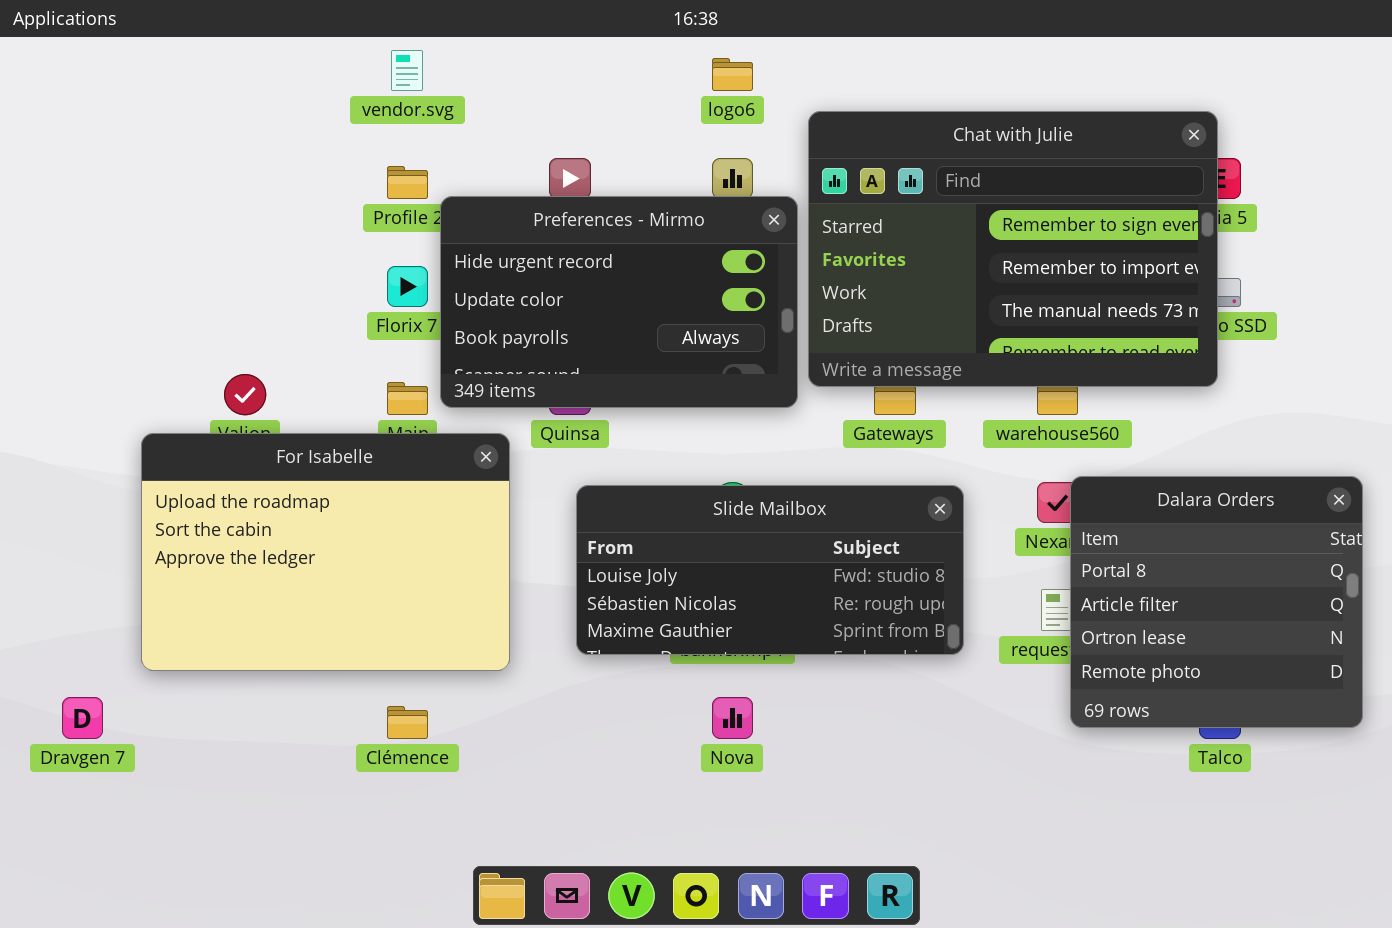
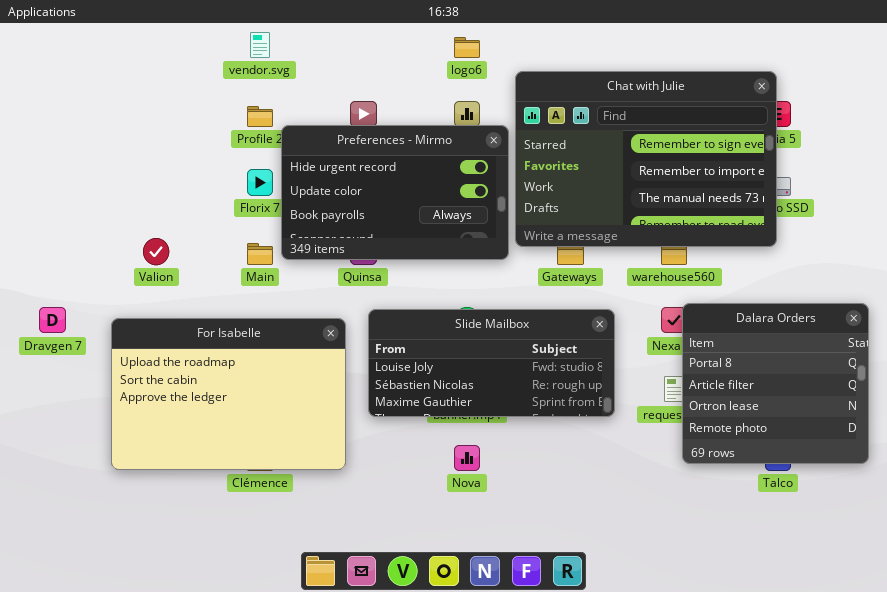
For Isabelle: [141,433,510,671] -> [111,318,346,470], moved
Dravgen 7: [62,697,103,739] -> [39,307,66,333], moved

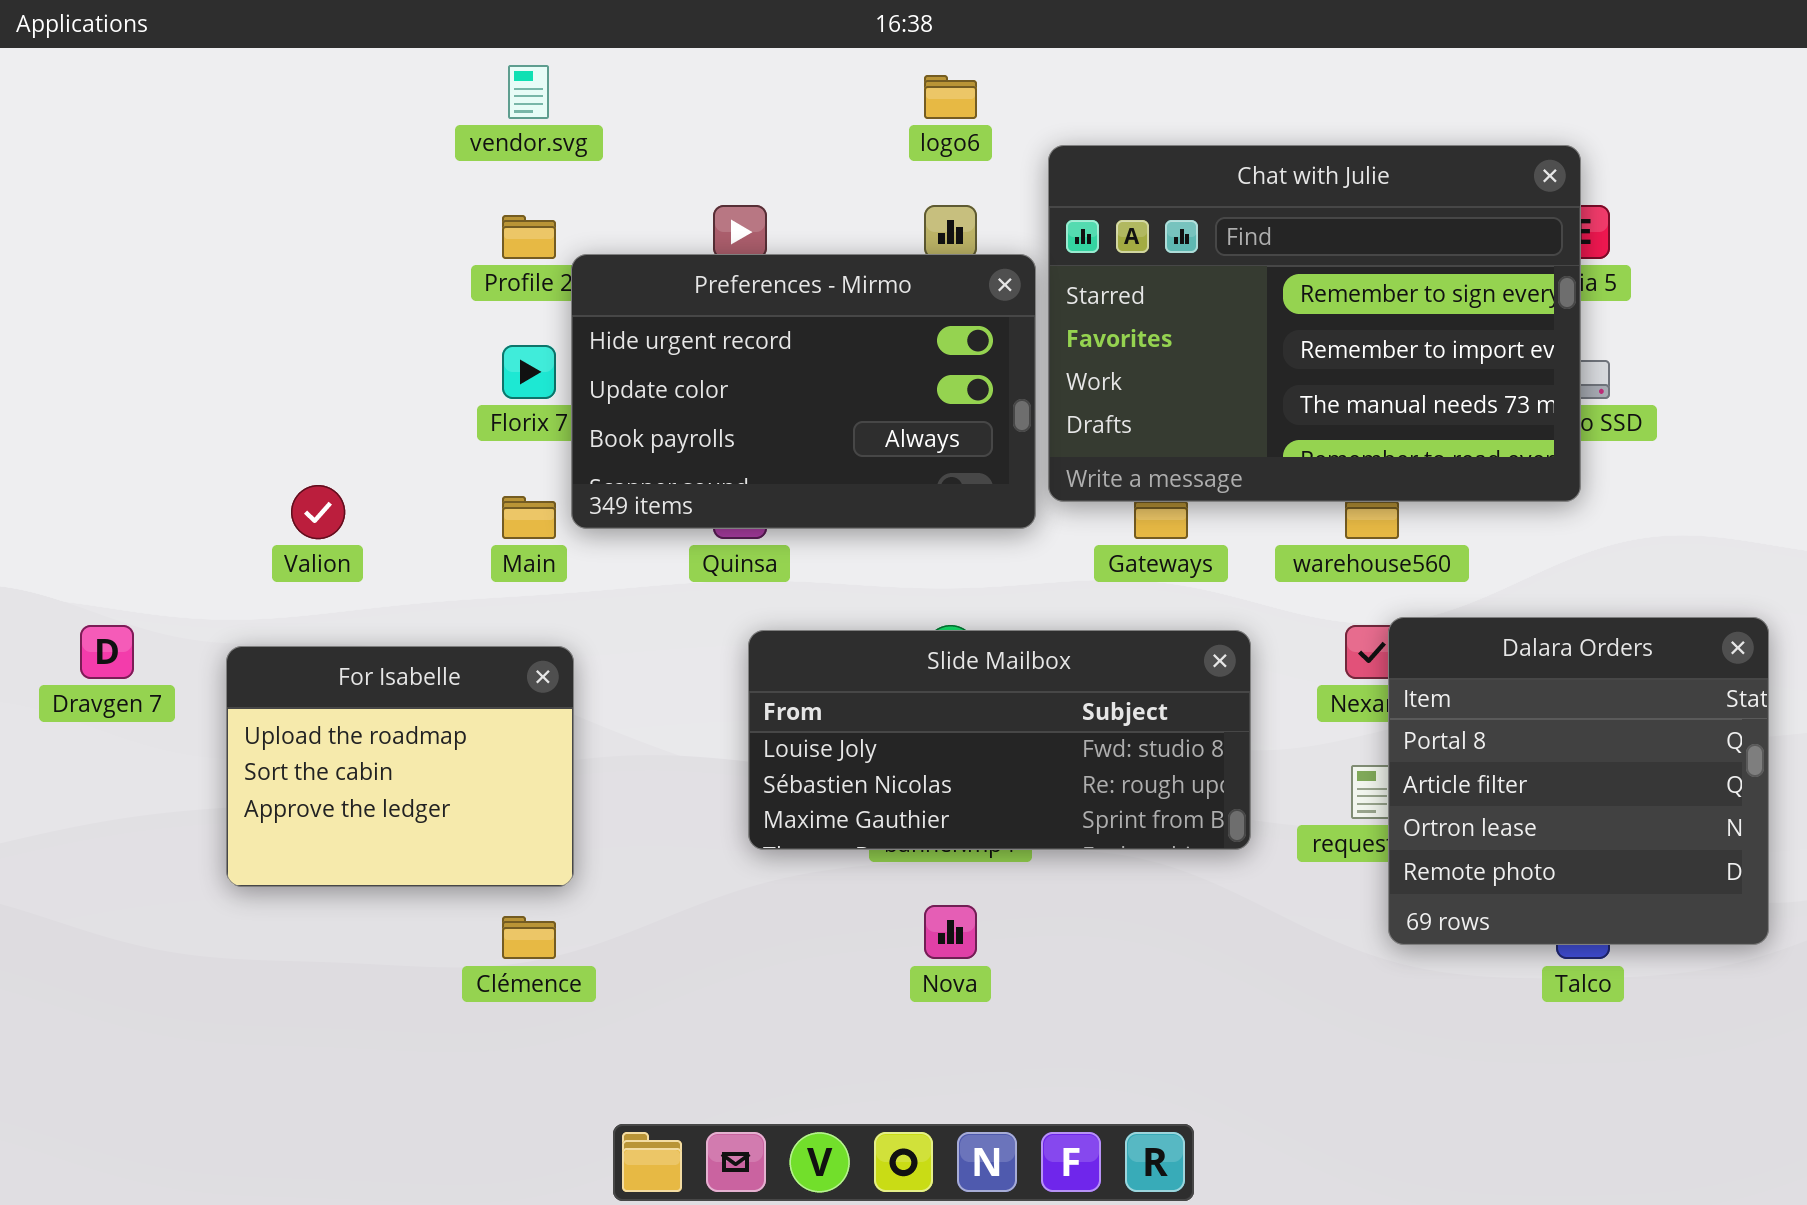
For Isabelle: [111,318,346,470] -> [226,646,574,887], resized

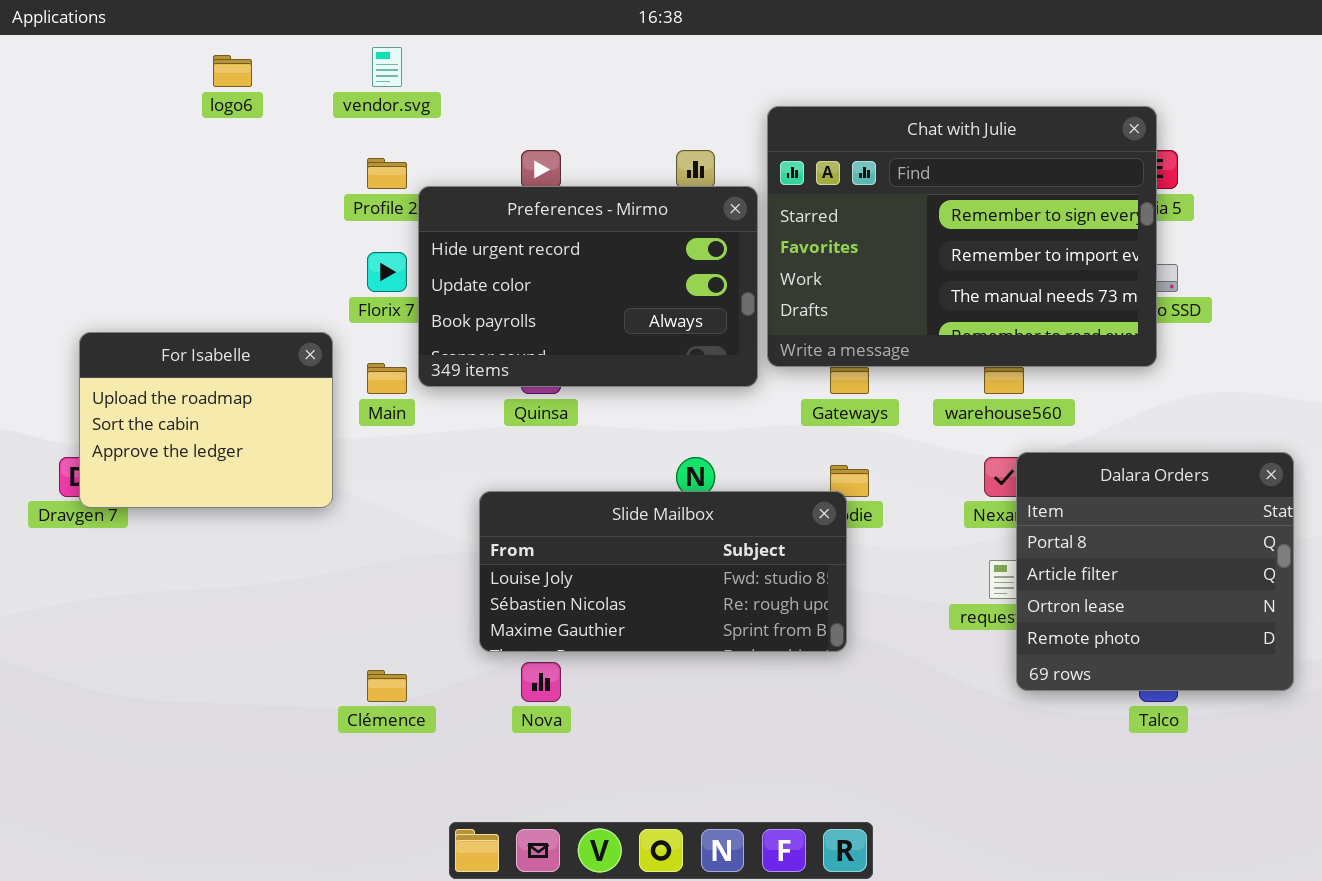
logo6: [924,75,977,119] -> [213,55,252,87], moved
Slide Mailbox: [748,630,1251,850] -> [479,491,847,652], moved
For Isabelle: [226,646,574,887] -> [79,332,333,508], moved
Nova: [924,905,977,959] -> [521,662,561,702], moved

